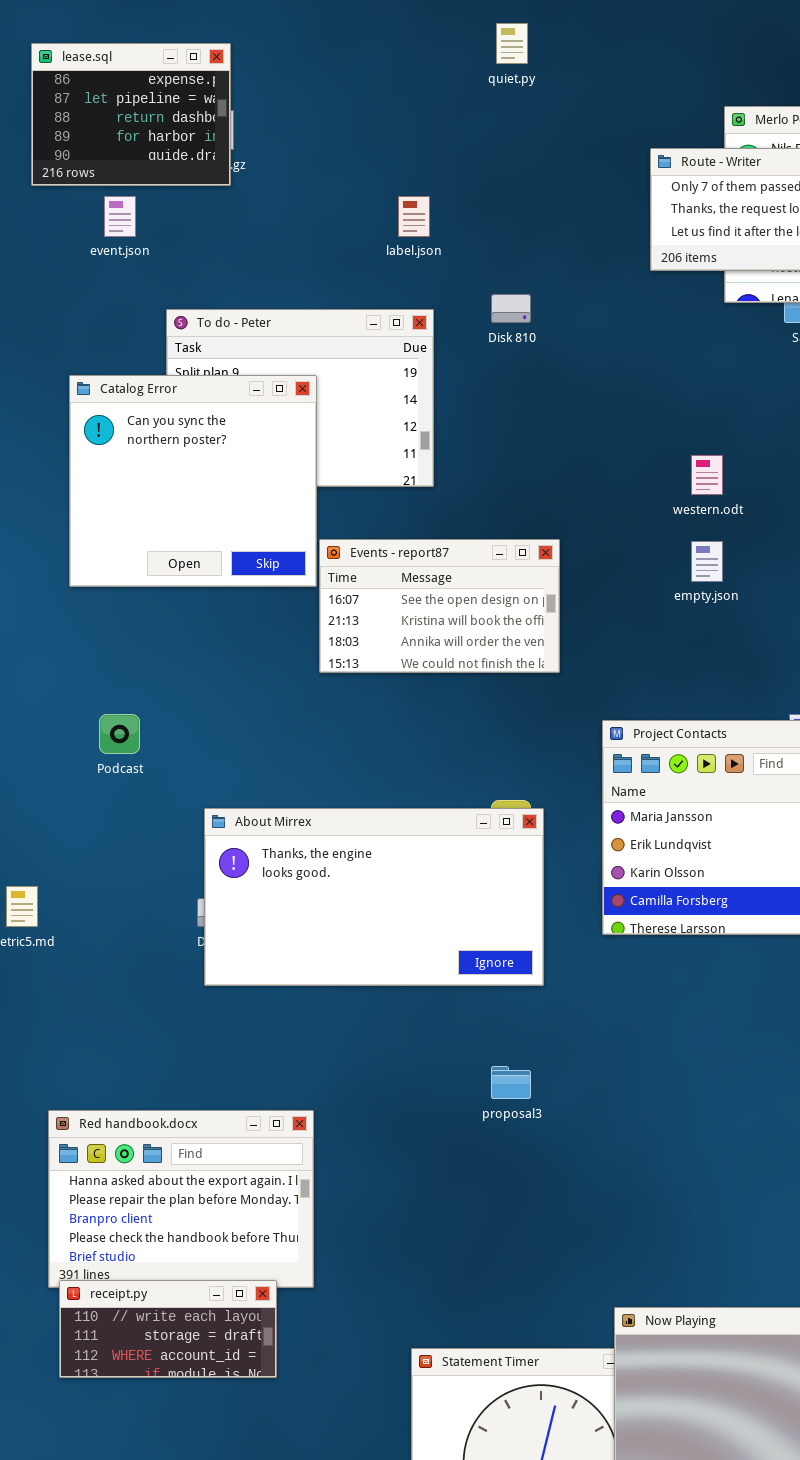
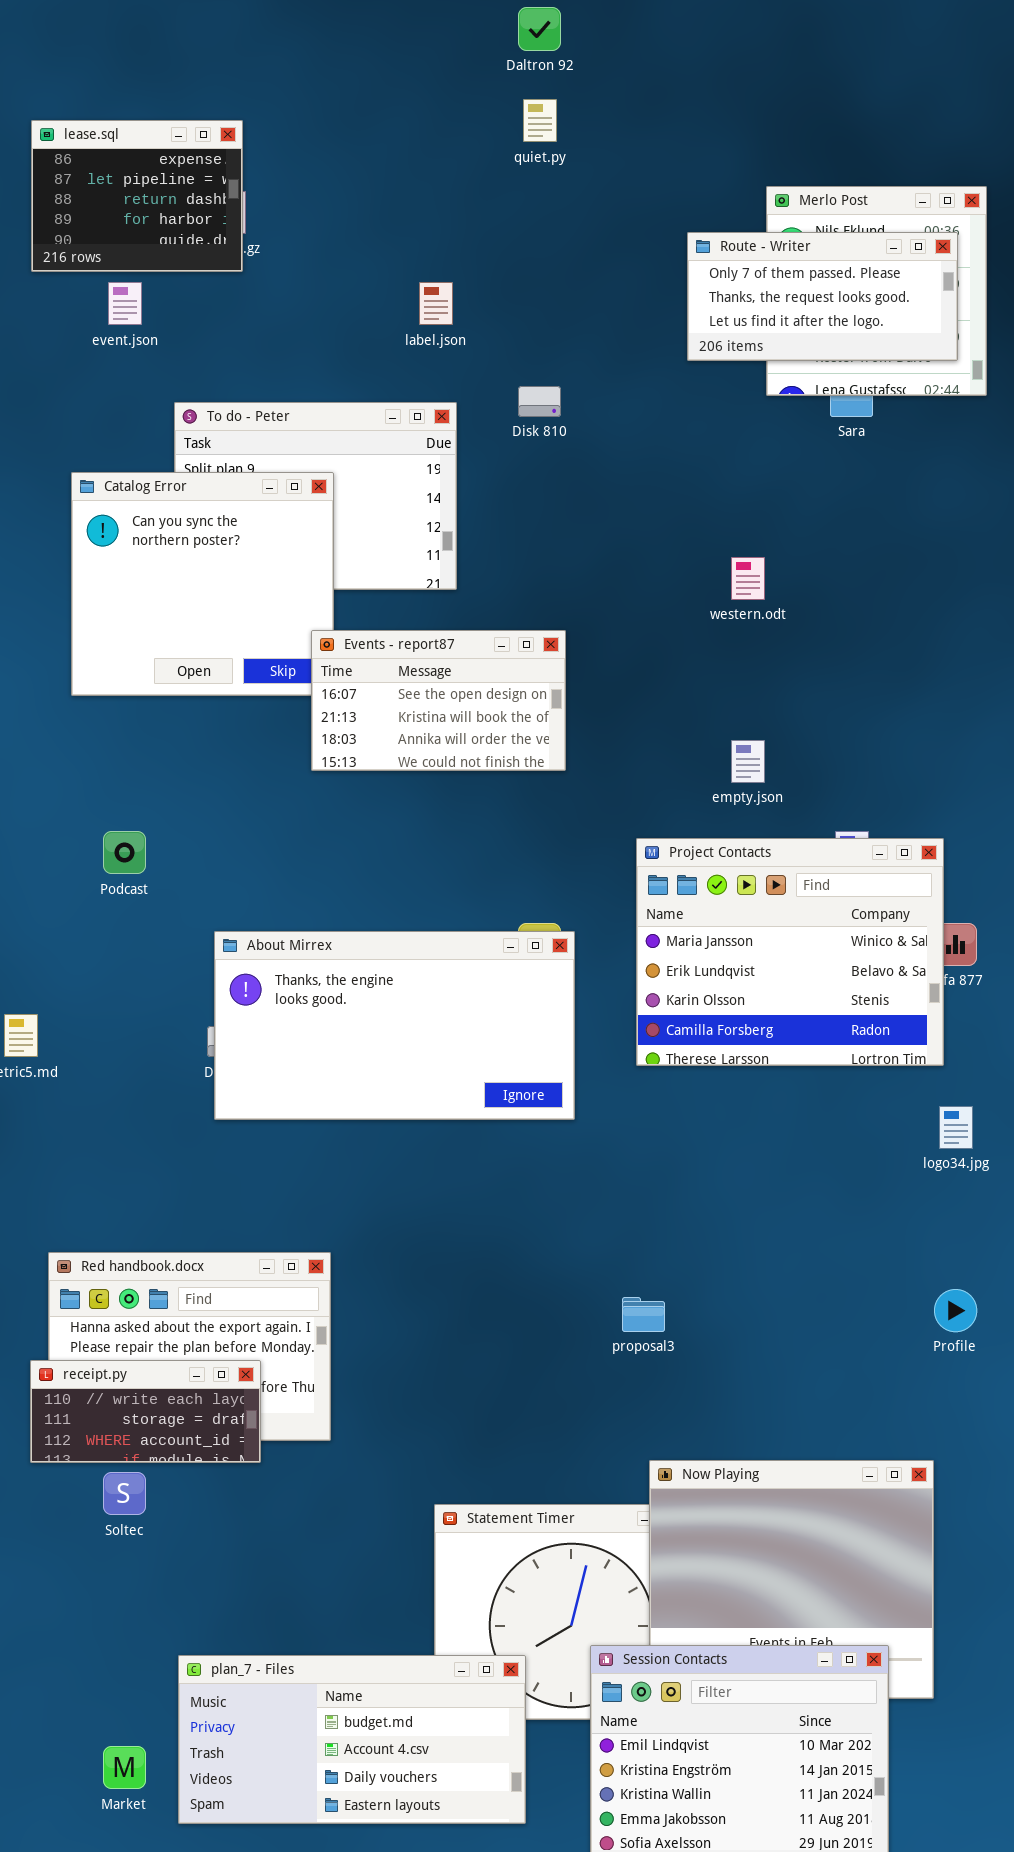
Events - report87: [319,539,560,673] -> [311,630,566,771], moved
empty.json: [691,541,723,582] -> [731,740,765,783], moved
proposal3: [491,1066,531,1099] -> [622,1297,665,1332], moved
receipt.py: [59,1280,277,1378] -> [30,1360,261,1463], moved

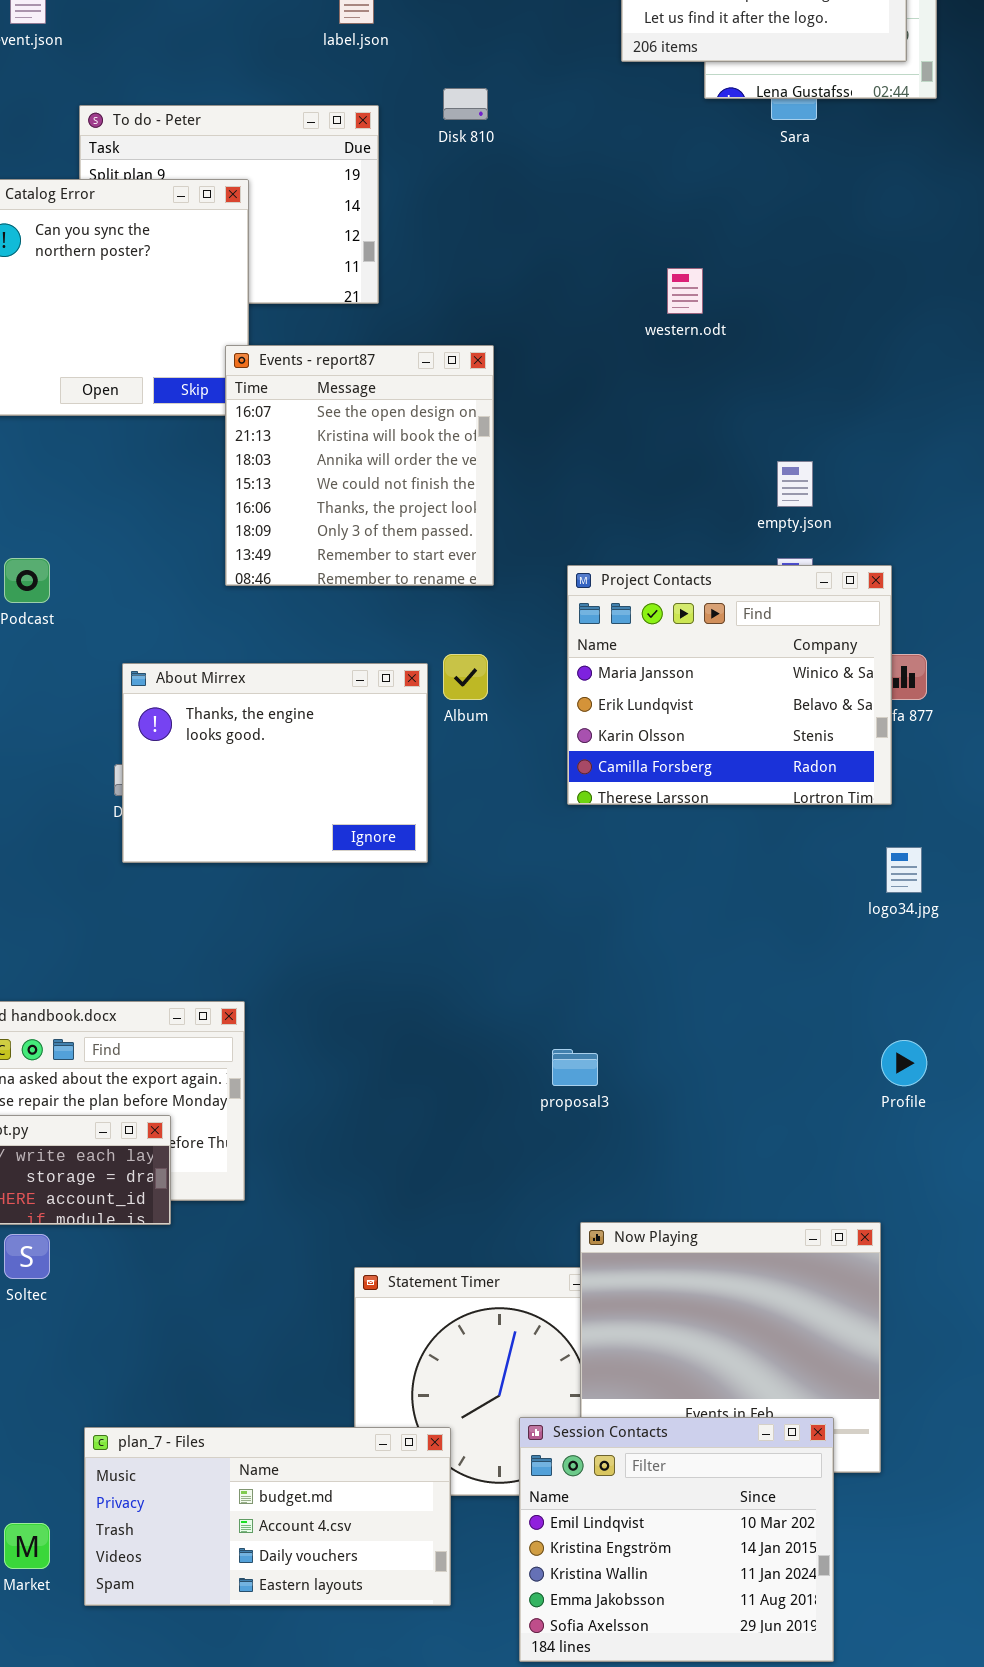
Events - report87: [311,630,566,771] -> [225,345,494,586], resized
empty.json: [731,740,765,783] -> [777,461,813,507], moved
About Mirrex: [214,931,575,1120] -> [122,663,428,863], resized

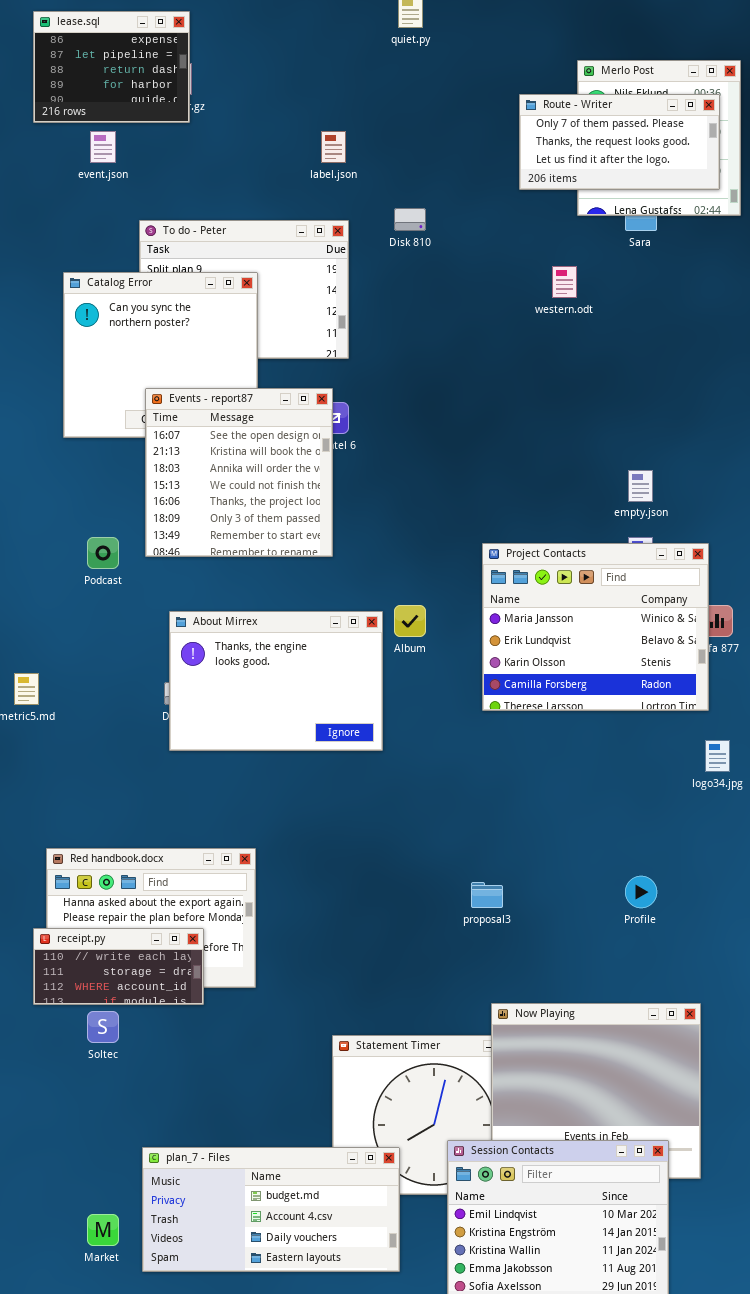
western.odt: [667,268,703,314] -> [552,266,577,298], moved
Events - report87: [225,345,494,586] -> [145,388,333,557], moved
Profile: [881,1040,927,1086] -> [625,876,657,908], moved

